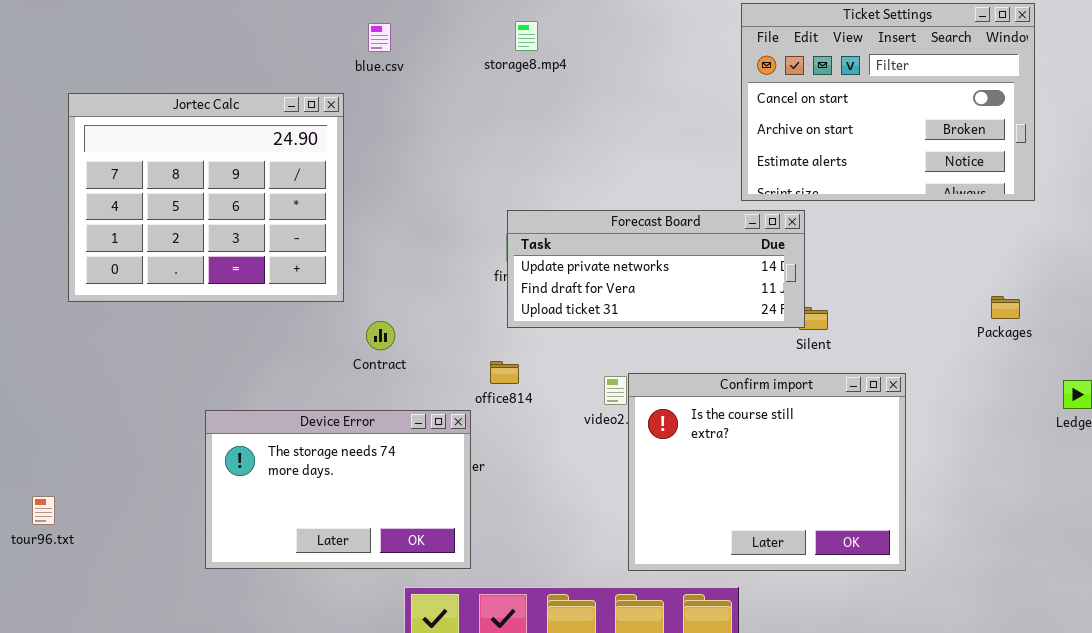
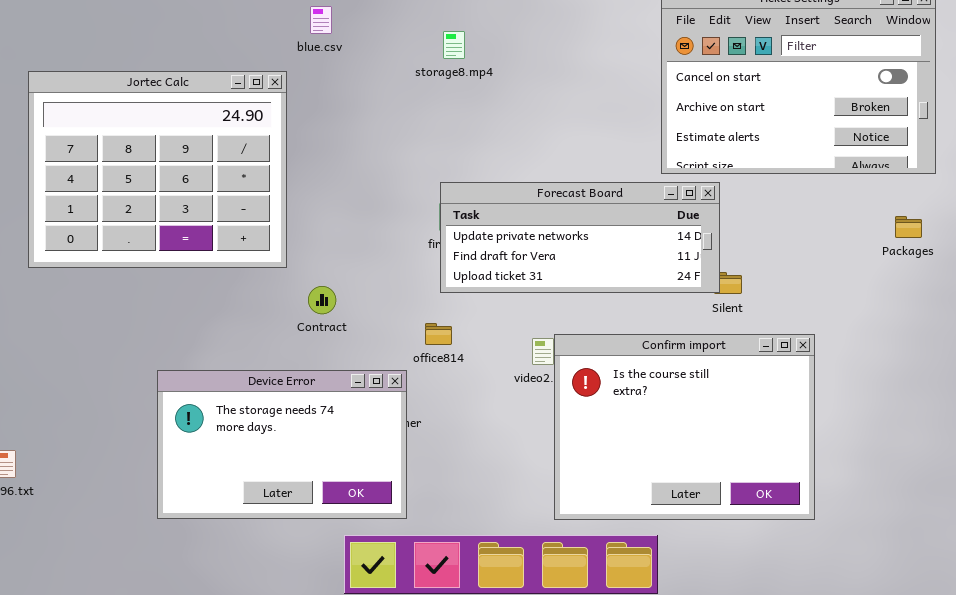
storage8.mp4: [515,21,538,51] -> [443,31,465,59], moved
Packages: [991,296,1020,319] -> [895,216,922,238], moved

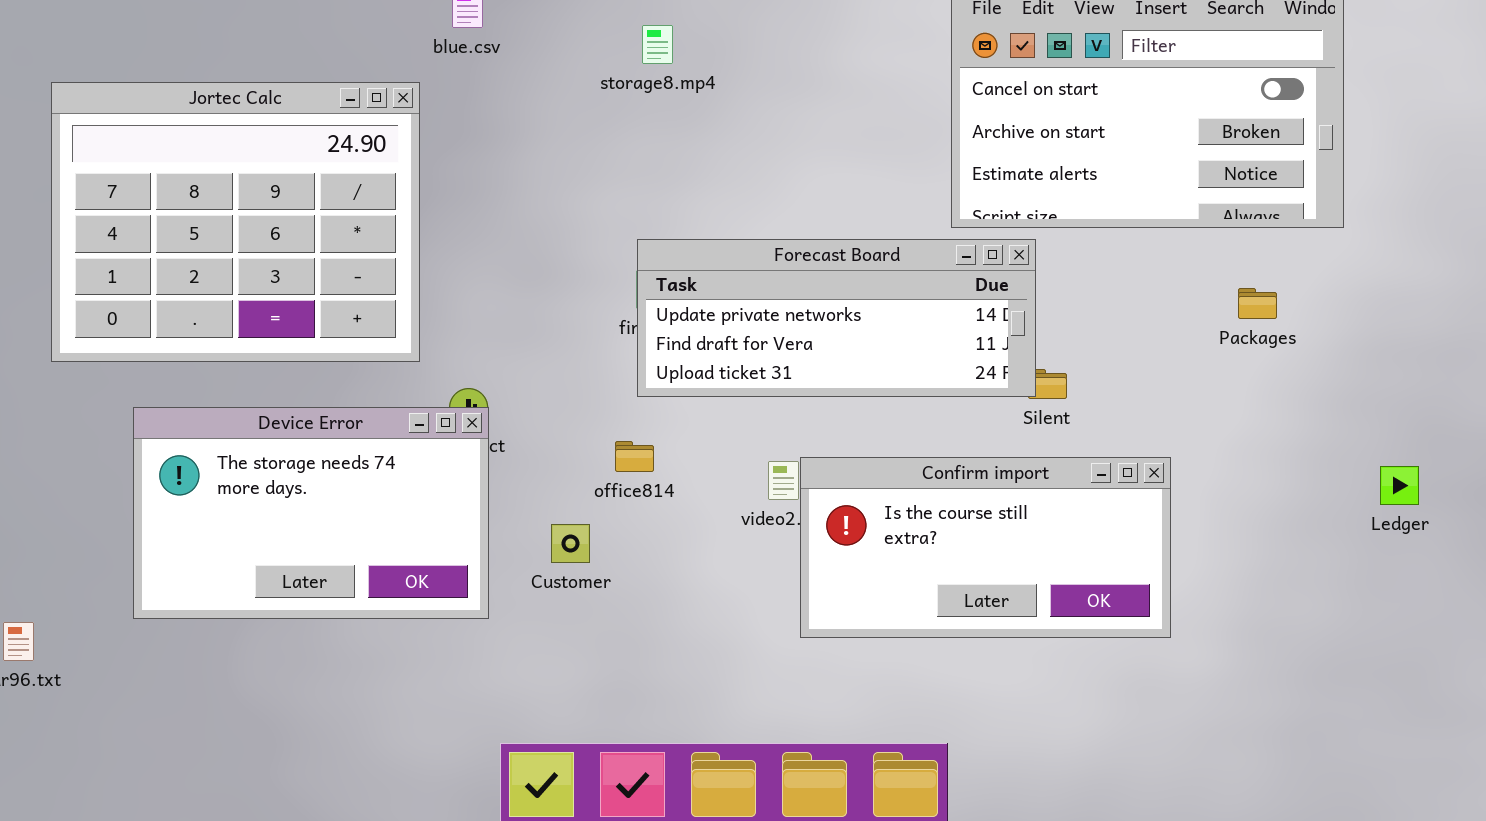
Packages: [895,216,922,238] -> [1238,288,1277,319], moved
Confirm import: [554,334,815,520] -> [800,457,1171,638], resized
Device Error: [157,370,407,519] -> [133,407,489,619], moved

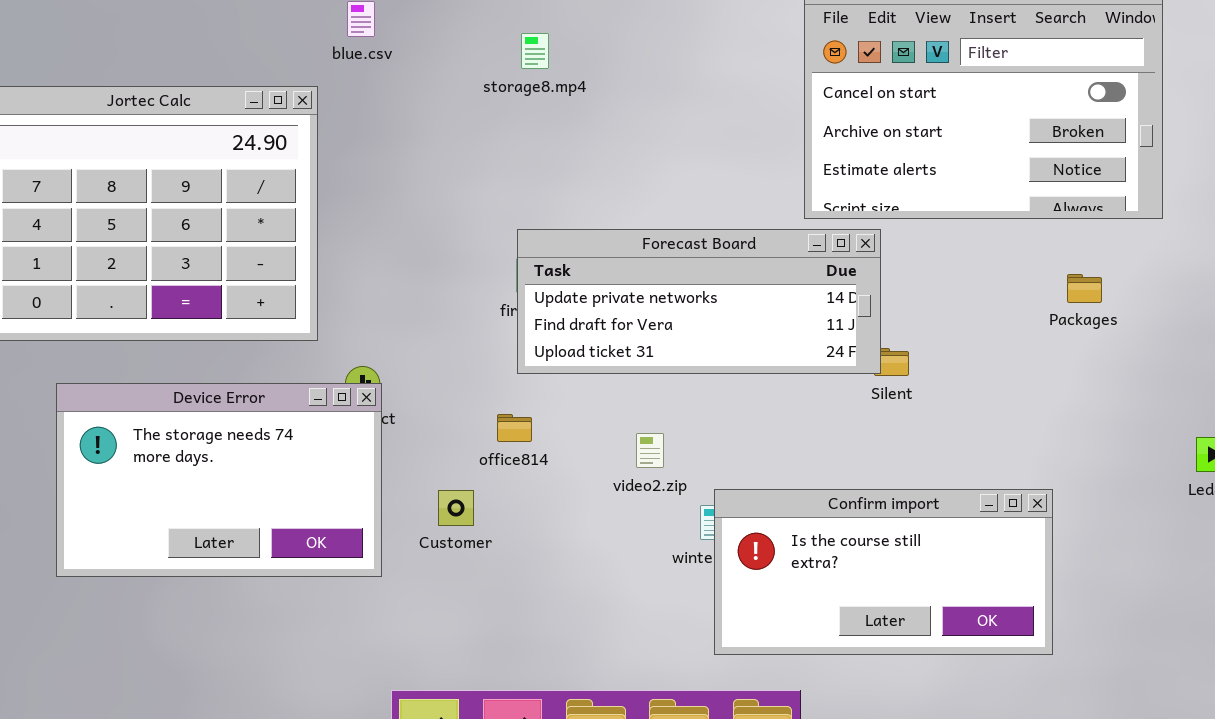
Confirm import: [800,457,1171,638] -> [714,489,1053,655], moved

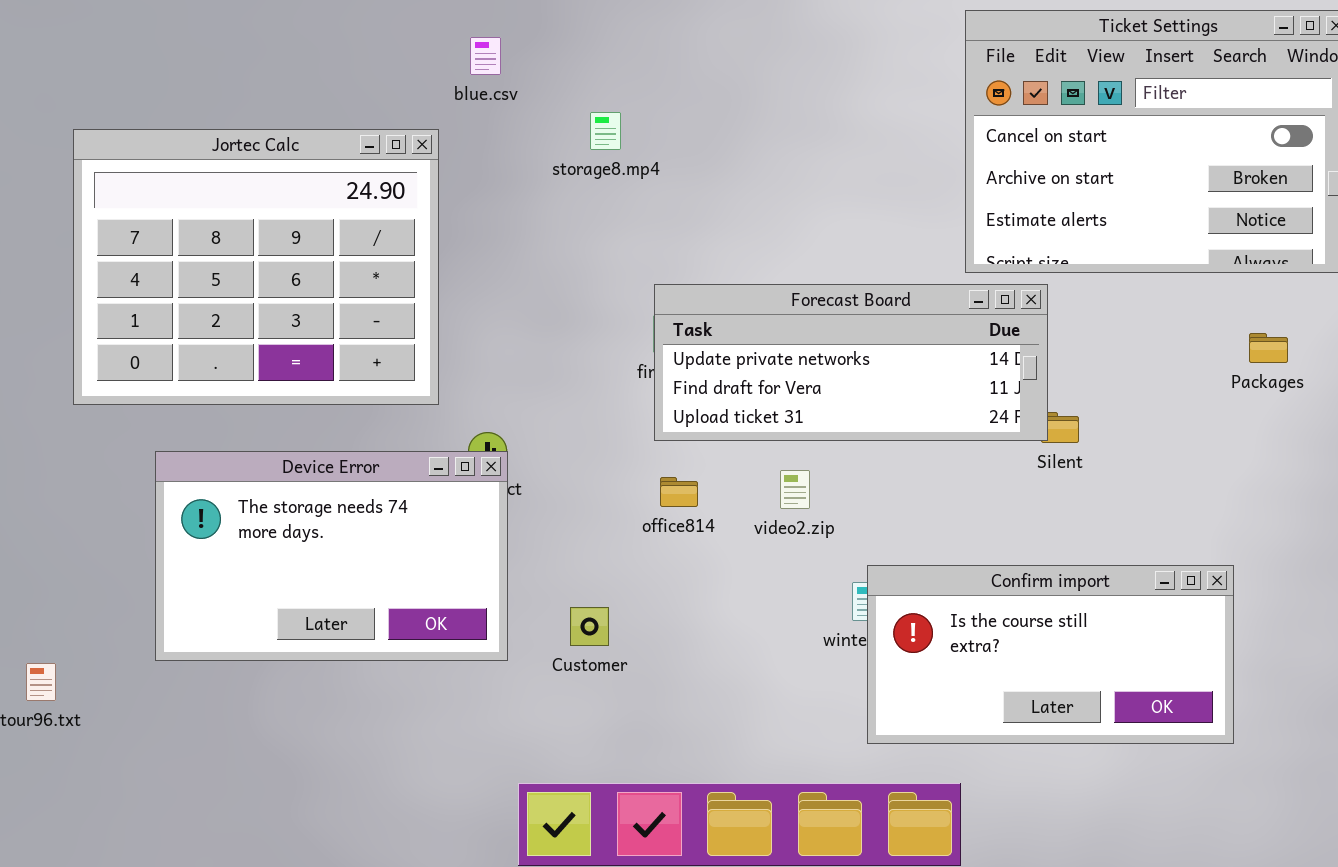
storage8.mp4: [521,33,549,69] -> [590,112,621,150], moved
office814: [497,414,532,442] -> [660,477,698,507], moved
video2.zip: [636,433,664,468] -> [780,470,810,509], moved
Customer: [438,490,474,526] -> [570,607,609,646], moved

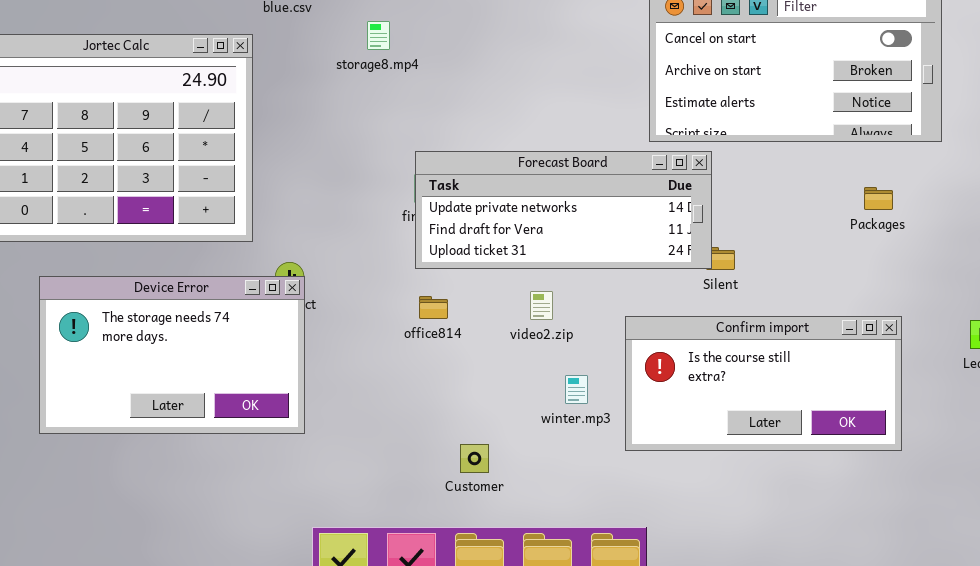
video2.zip: [780,470,810,509] -> [530,291,553,320], moved
Confirm import: [867,565,1234,744] -> [625,316,902,451], moved
Customer: [570,607,609,646] -> [460,444,489,473], moved

